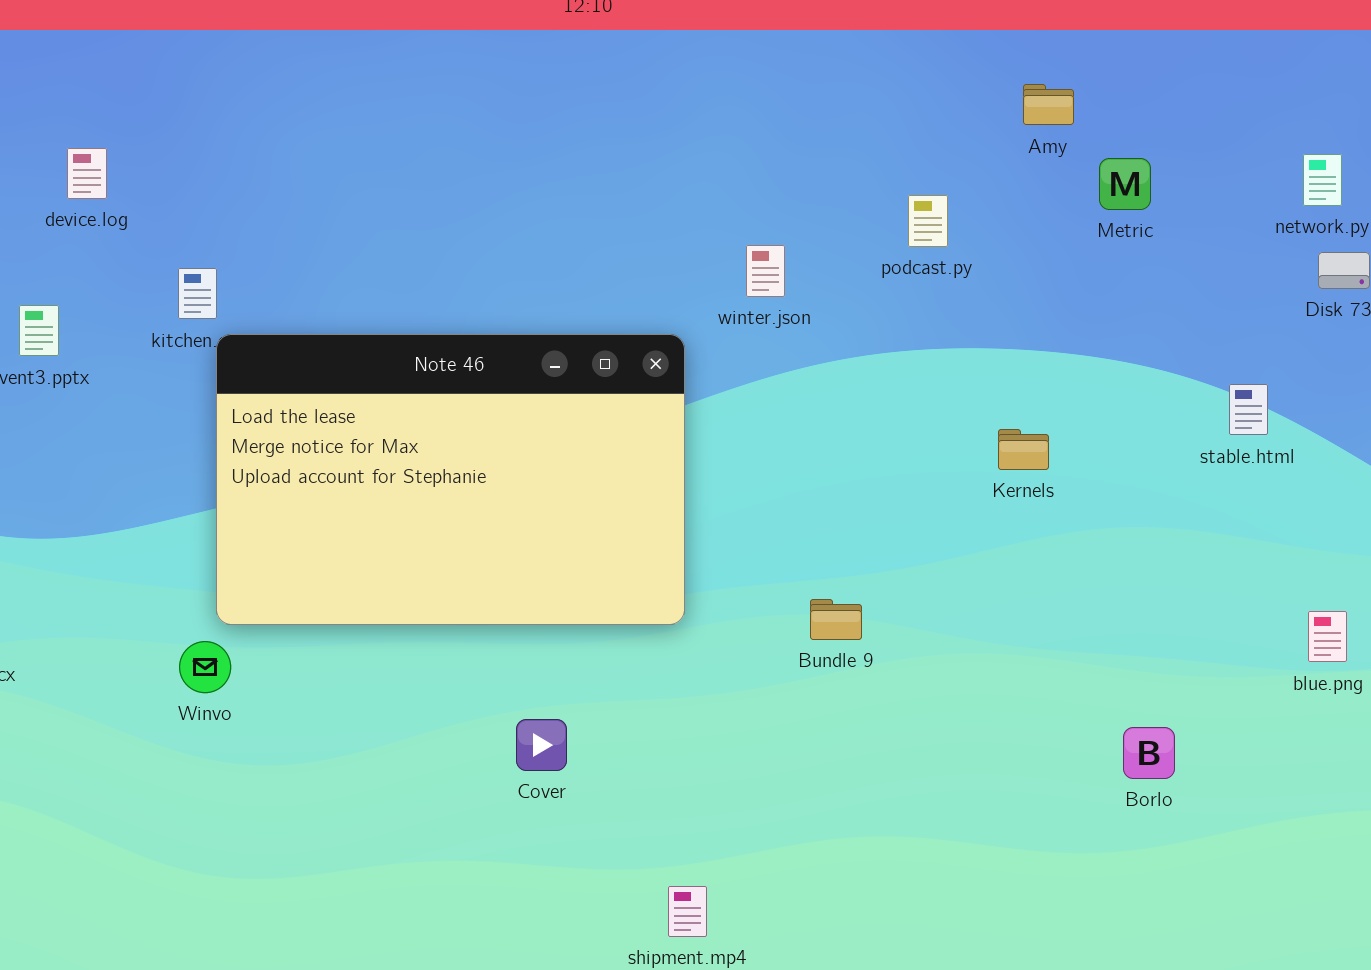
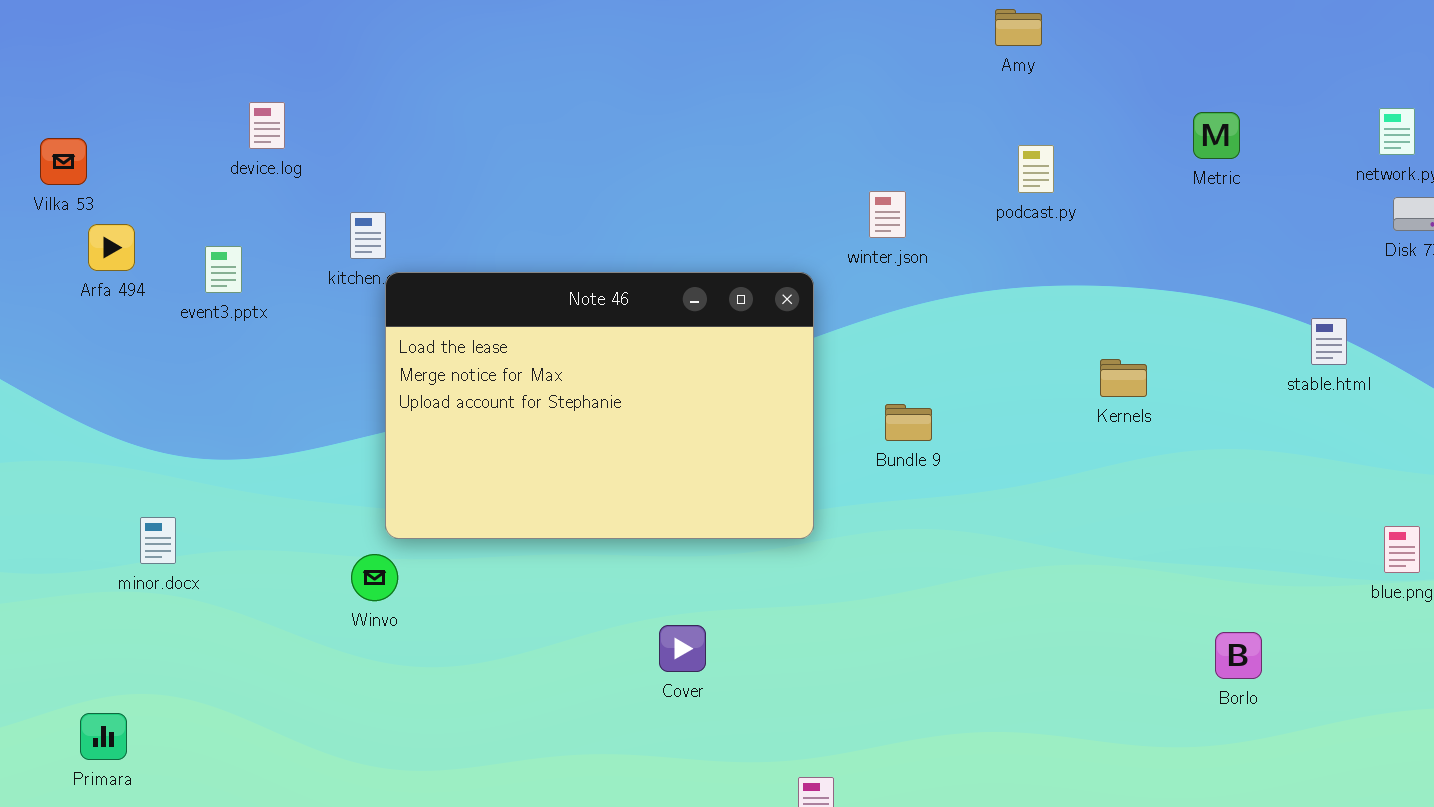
Amy: [1023,84,1074,125] -> [995,9,1042,46], moved
Bundle 9: [810,599,862,640] -> [885,404,932,441], moved

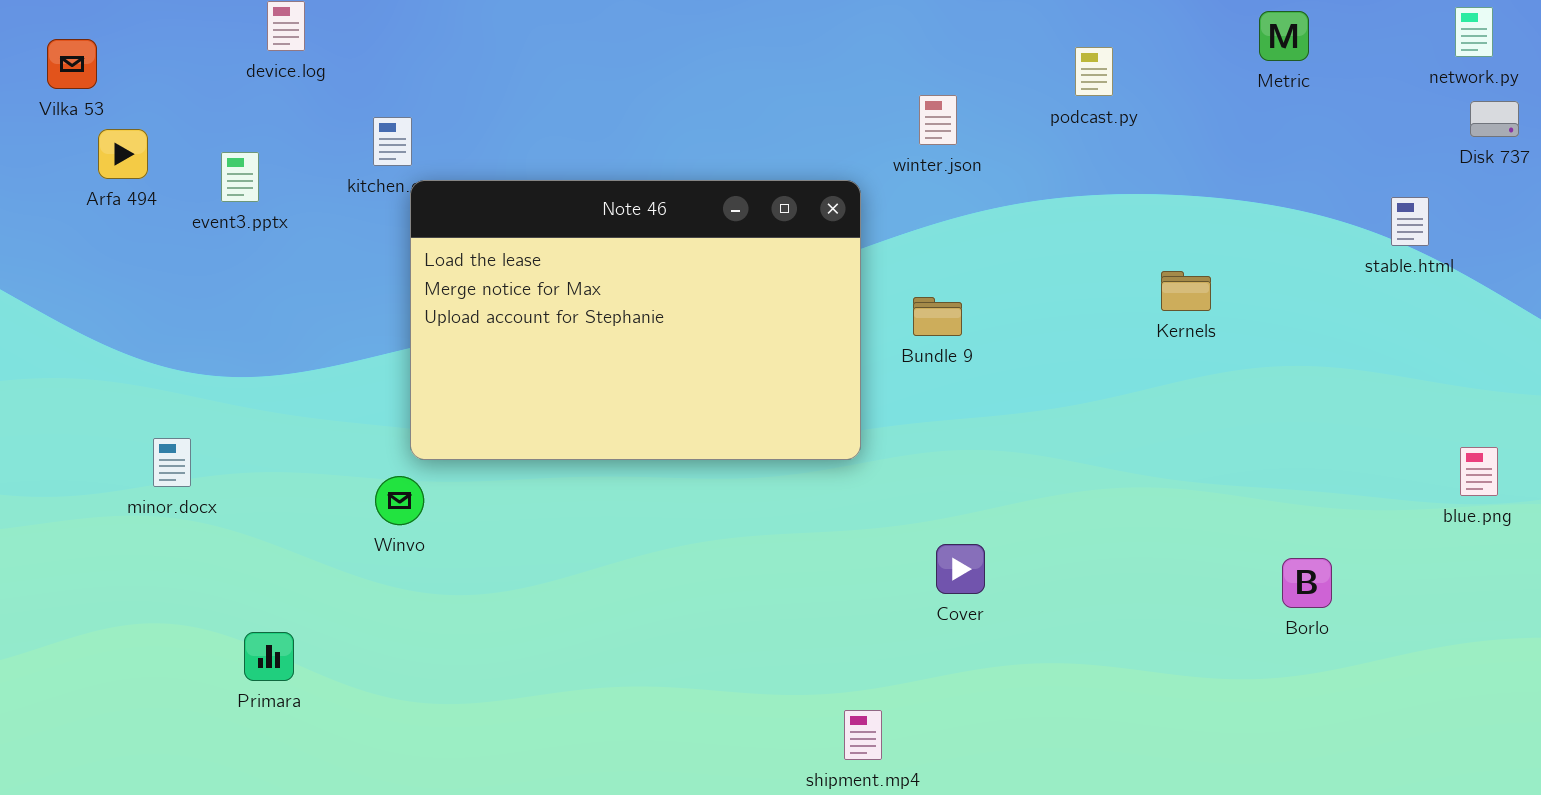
stable.html: [1311,318,1347,365] -> [1391,197,1429,246], moved
Bundle 9: [885,404,932,441] -> [913,297,962,336], moved
Cover: [659,625,706,672] -> [936,544,985,594], moved
Primara: [80,713,127,760] -> [244,632,294,681], moved

